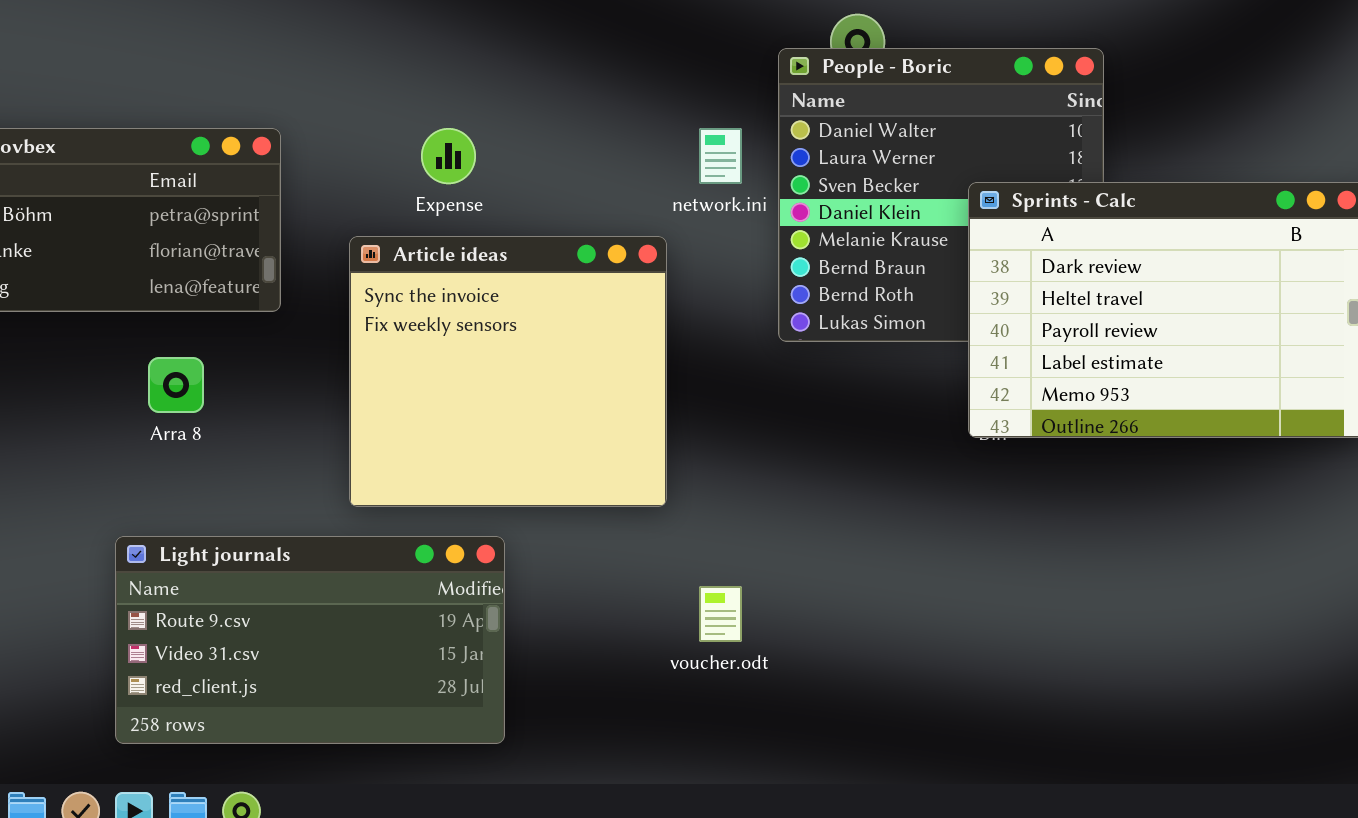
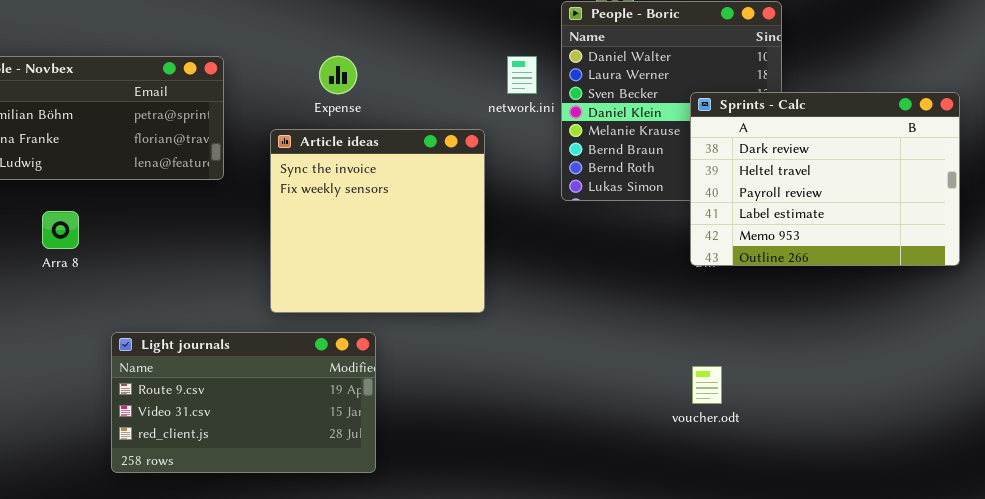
Arra 8: [148,357,204,413] -> [42,211,79,249], moved
voucher.odt: [699,586,742,642] -> [692,366,722,404], moved

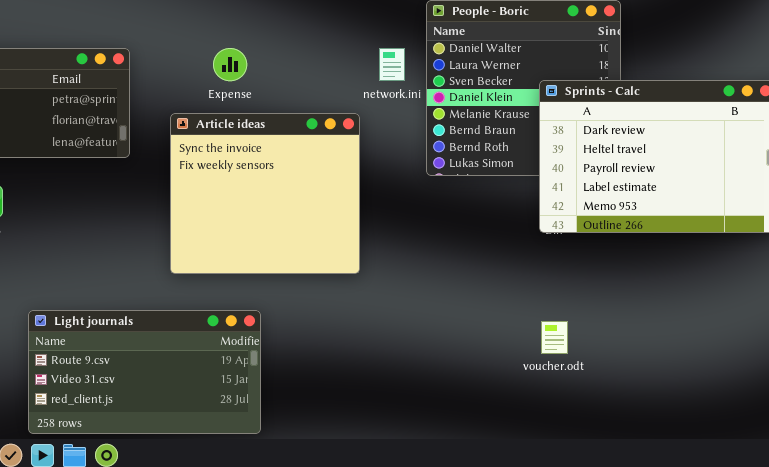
Light journals: [111,332,376,473] -> [28,310,261,434], moved

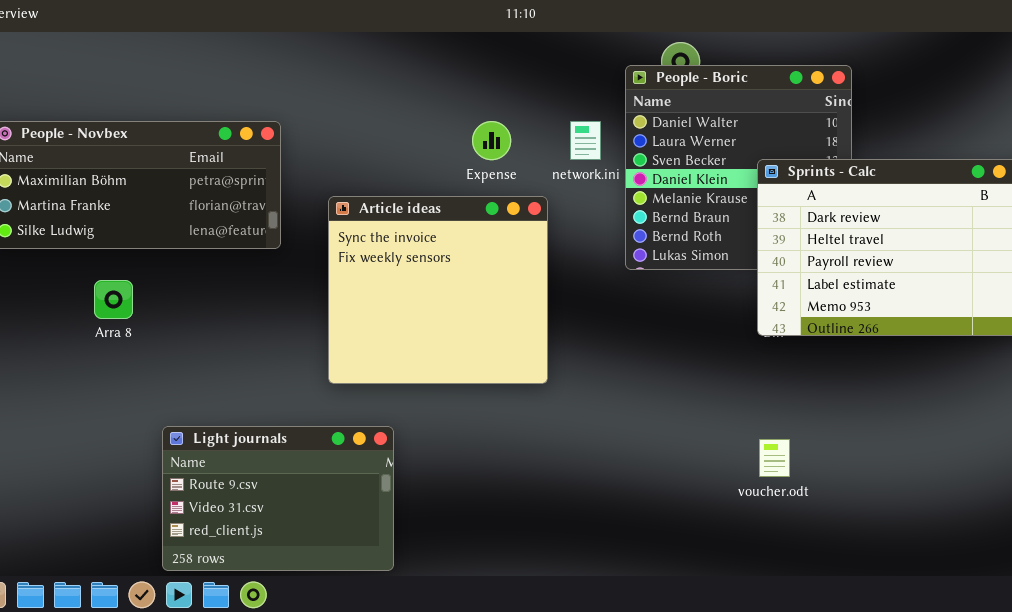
Expense: [213,48,247,81] -> [472,121,511,160], moved
Light journals: [28,310,261,434] -> [162,426,394,571], resized

